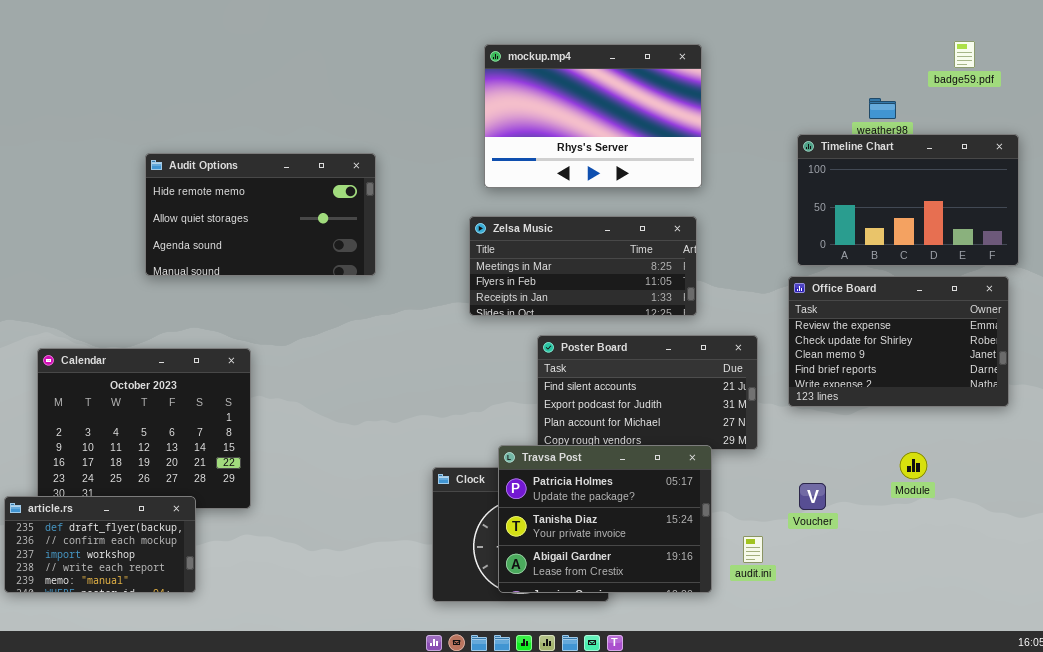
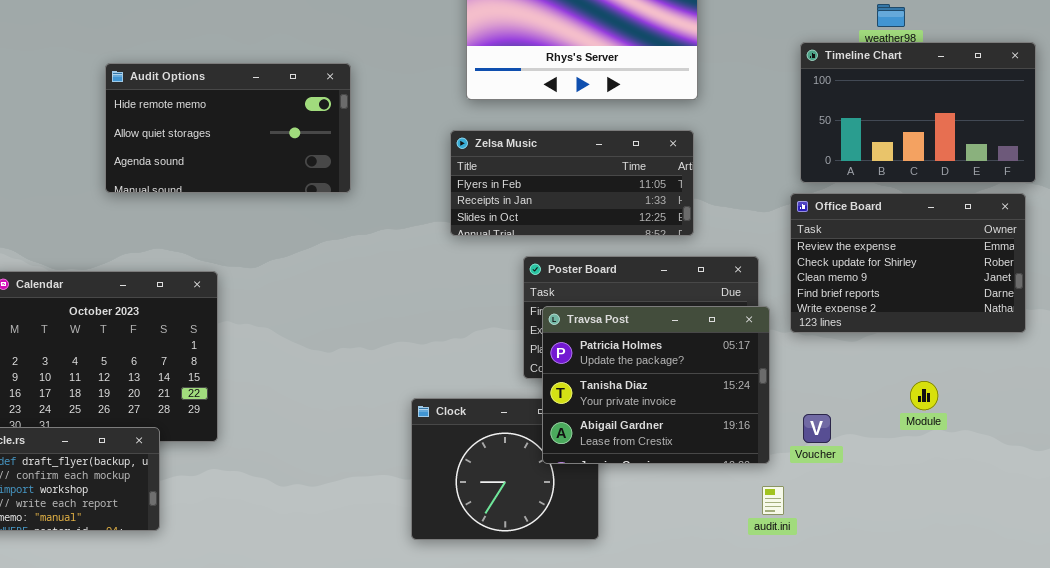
Zelsa Music: [469,216,697,316] -> [450,130,694,236], scrolled down 1 row
Travsa Post: [498,445,712,593] -> [542,306,770,464], moved
audit.ini: [743,536,763,563] -> [762,486,784,515], moved

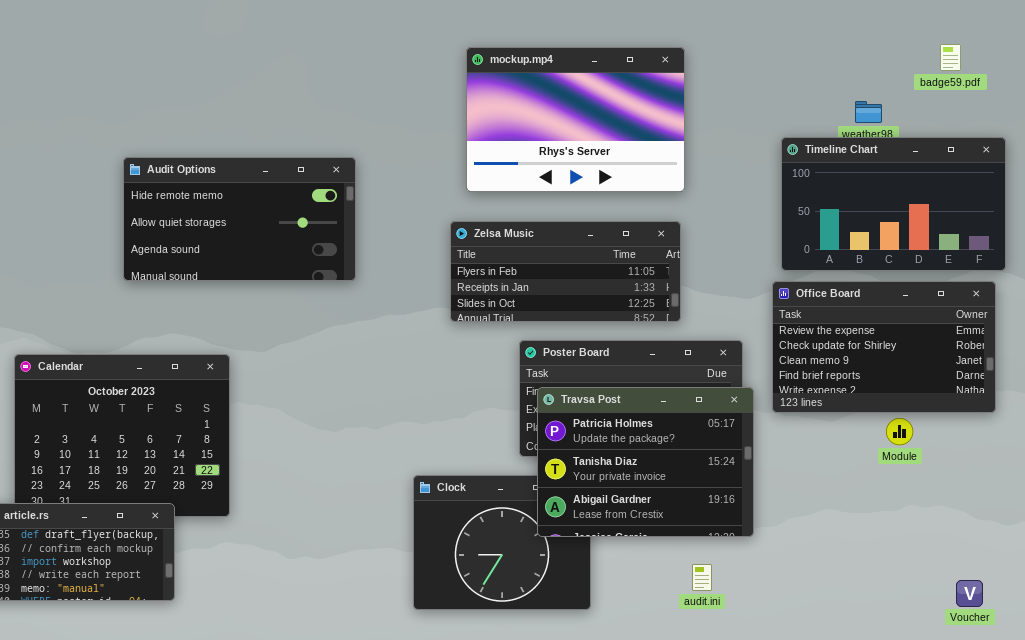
Module: [910,381,938,410] -> [886,418,913,445], moved
Voucher: [803,414,831,443] -> [956,580,983,607], moved
audit.ini: [762,486,784,515] -> [692,564,712,591], moved

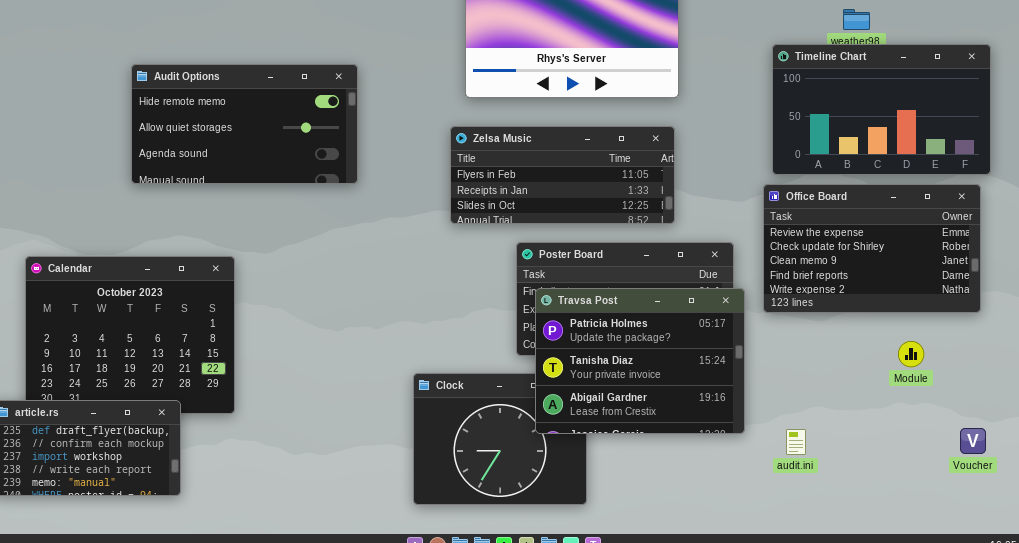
Module: [886,418,913,445] -> [898,341,924,367], moved
audit.ini: [692,564,712,591] -> [786,429,806,455], moved
Voucher: [956,580,983,607] -> [960,428,986,454], moved

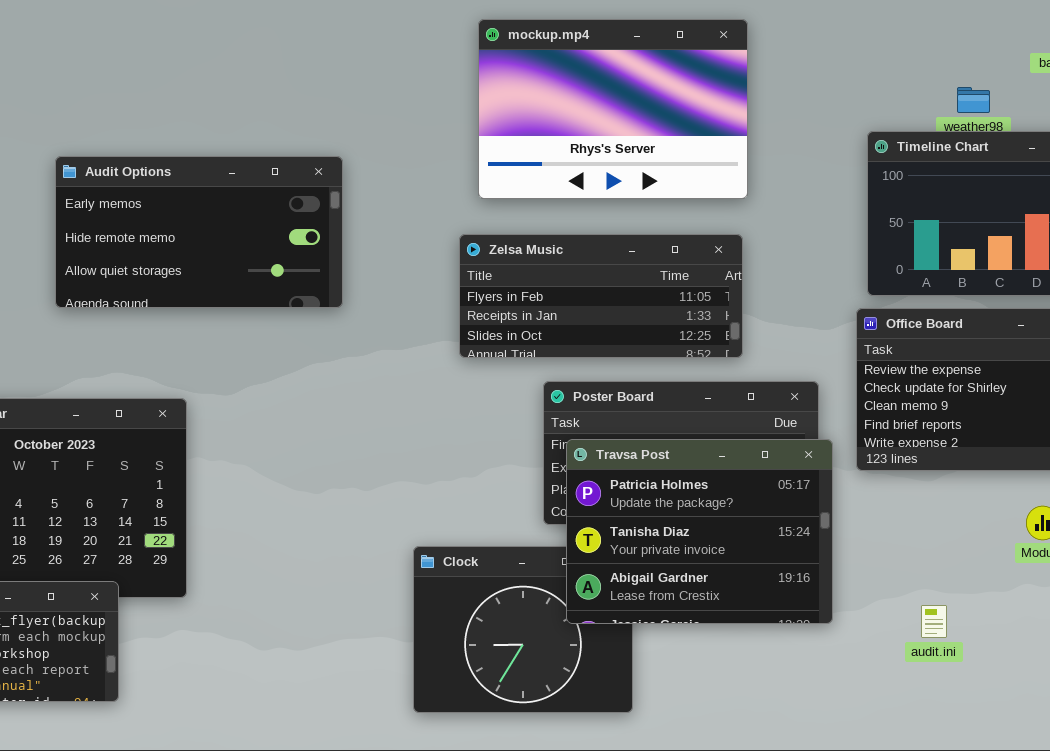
Audit Options: [131,64,358,184] -> [55,156,343,308], scrolled up 1 row
audit.ini: [786,429,806,455] -> [921,605,947,638], moved

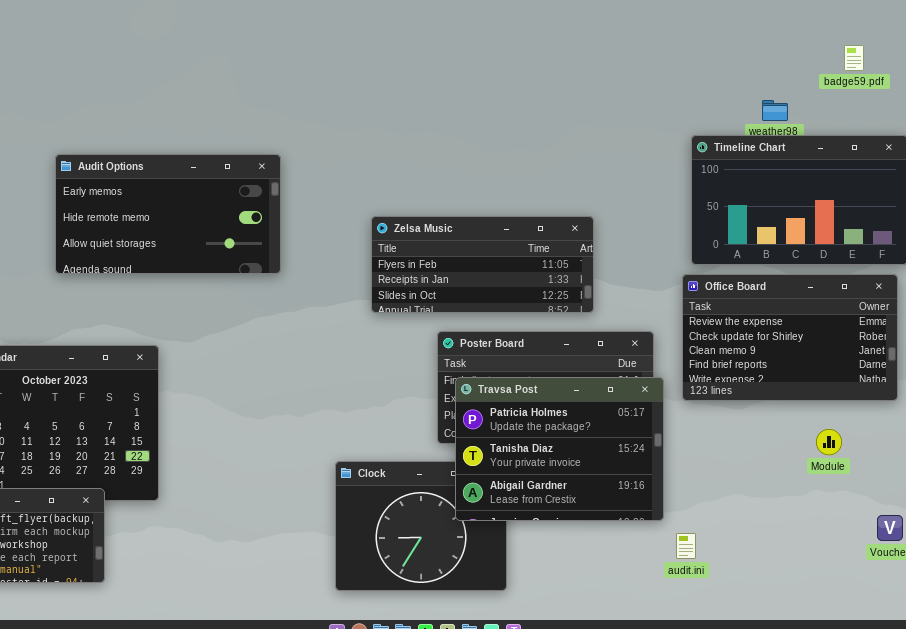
mockup.mp4: [478,19,748,199] -> none, closed
audit.ini: [921,605,947,638] -> [676,533,696,559], moved

